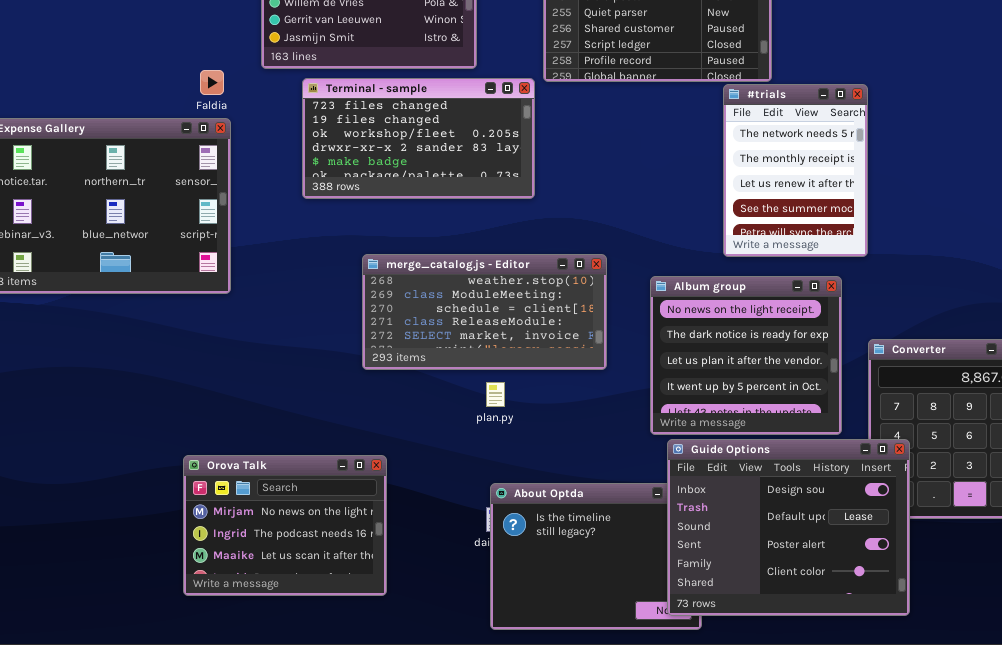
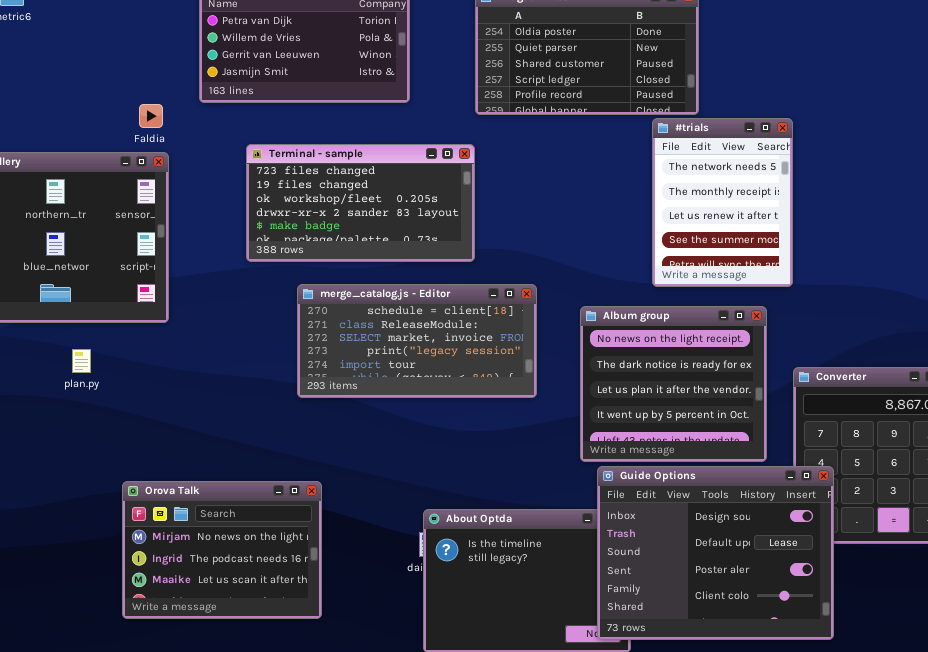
Terminal - sample: [302,78,535,199] -> [246,144,475,262], moved
merge_catalog.js - Editor: [362,254,607,370] -> [297,284,537,398], scrolled down 2 rows
plan.py: [486,382,505,407] -> [72,349,91,373], moved

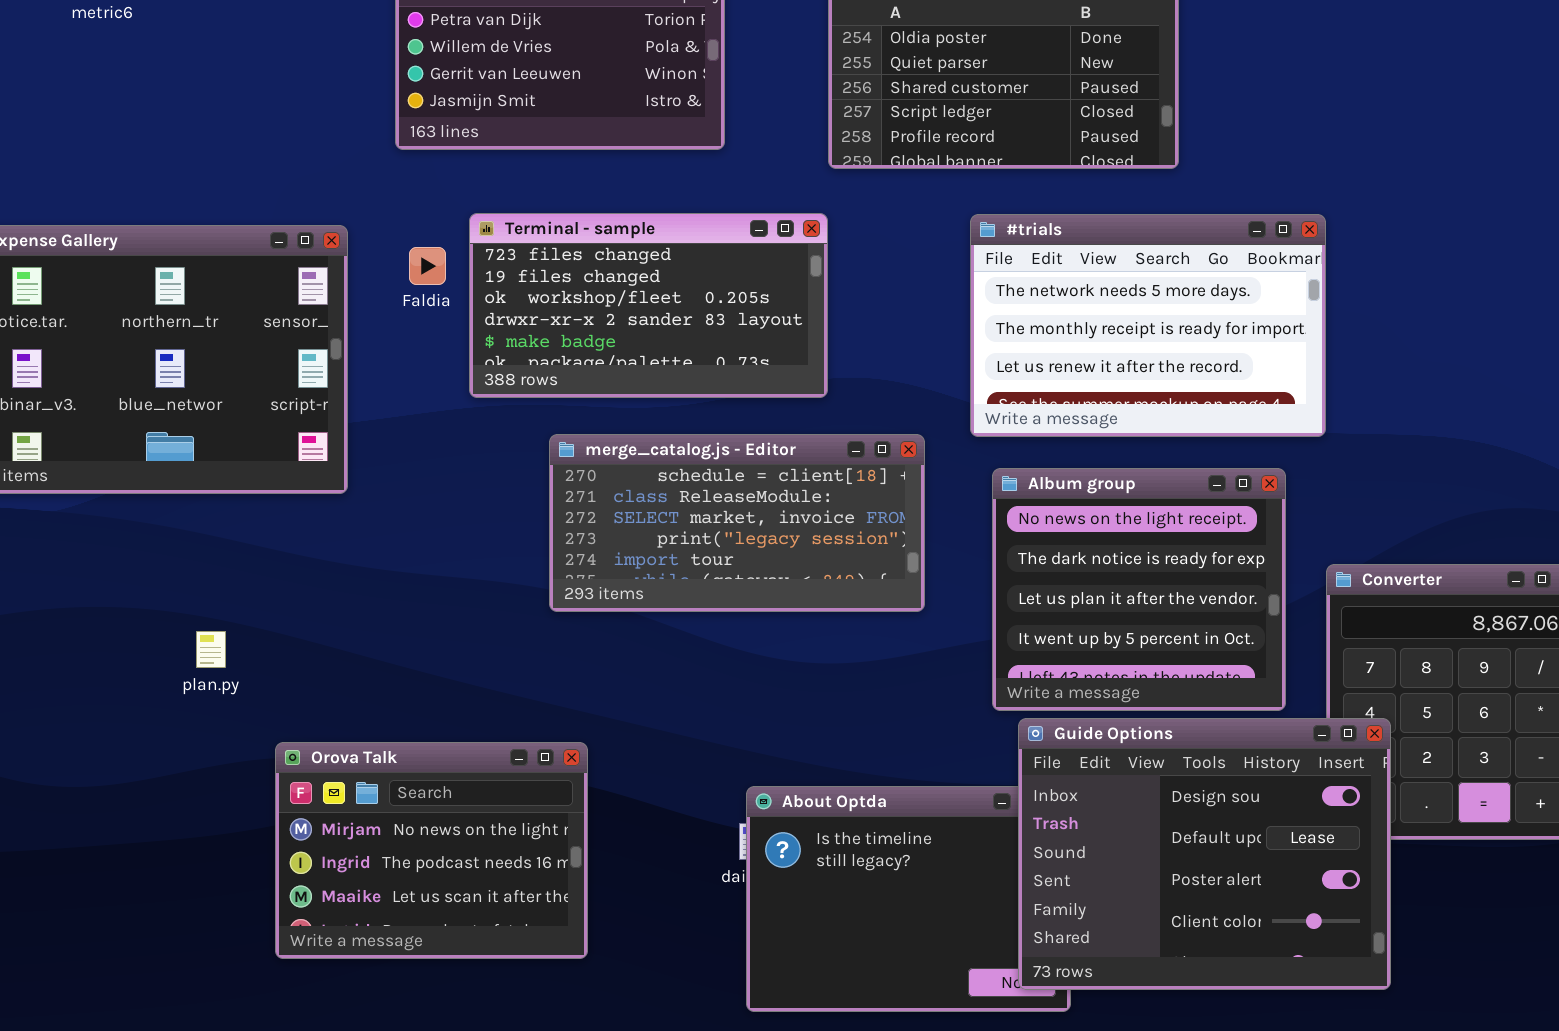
Faldia: [139,104,163,128] -> [409,247,446,285], moved
#trials: [652,118,793,287] -> [970,214,1326,437], resized
plan.py: [72,349,91,373] -> [196,631,226,668], moved

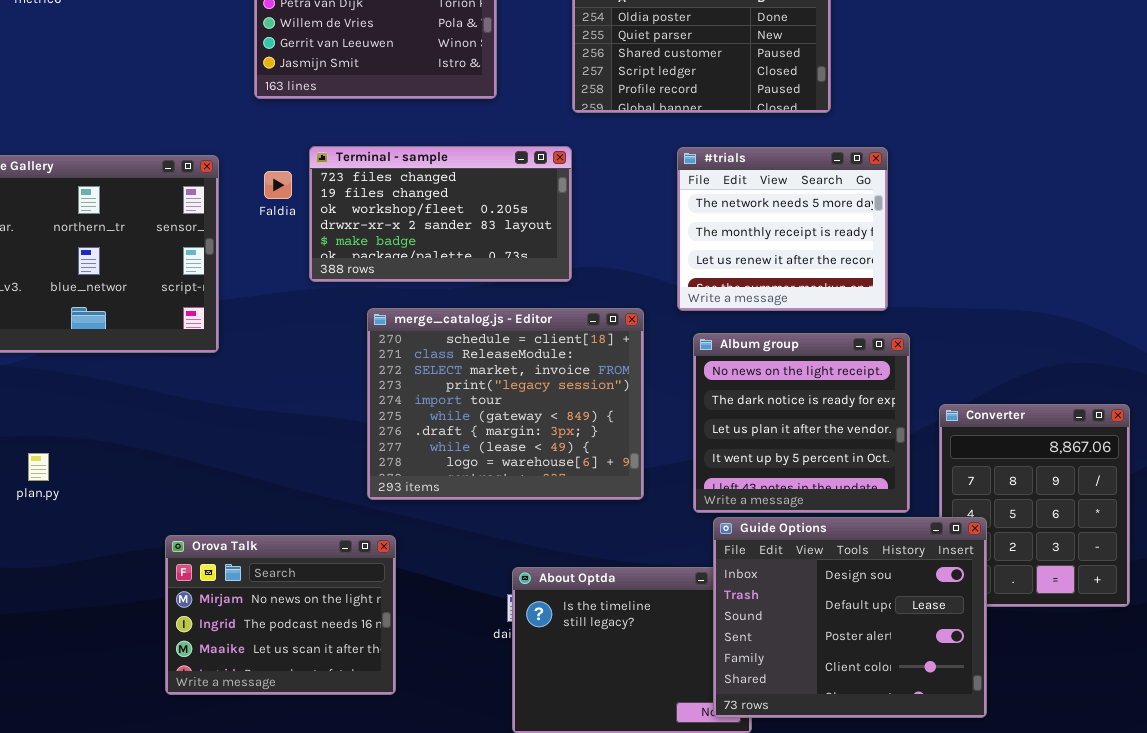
#trials: [970,214,1326,437] -> [677,147,888,311], resized
merge_catalog.js - Editor: [549,434,925,612] -> [367,308,644,500], resized
plan.py: [196,631,226,668] -> [28,453,49,481], moved

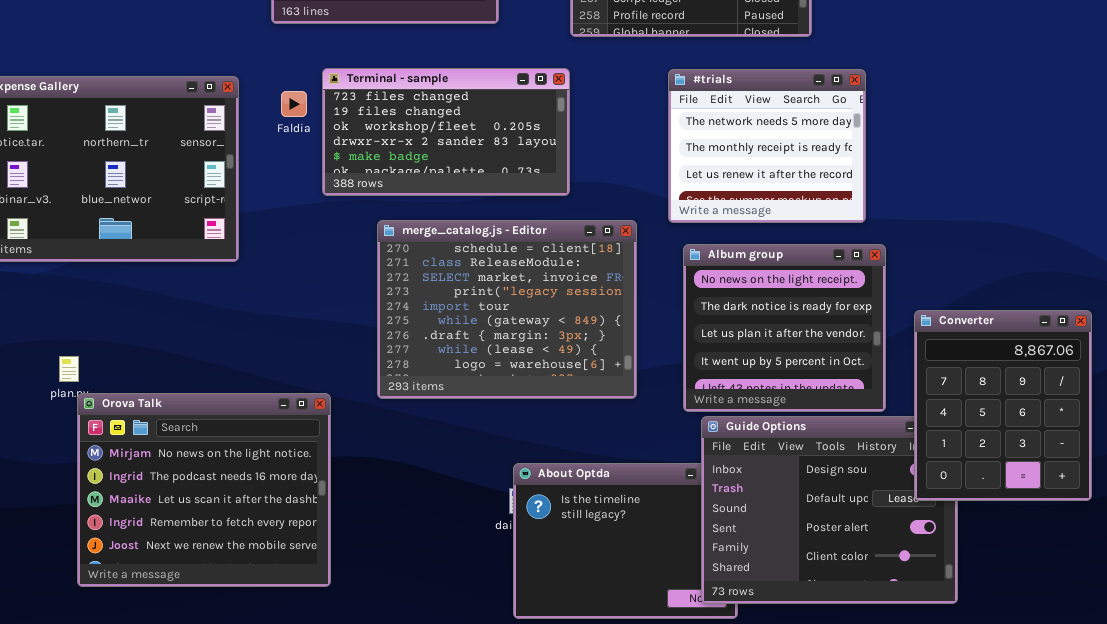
Converter: [939,404,1130,607] -> [914,310,1092,501], raised
Orova Talk: [165,535,396,695] -> [77,393,331,587], moved, resized

